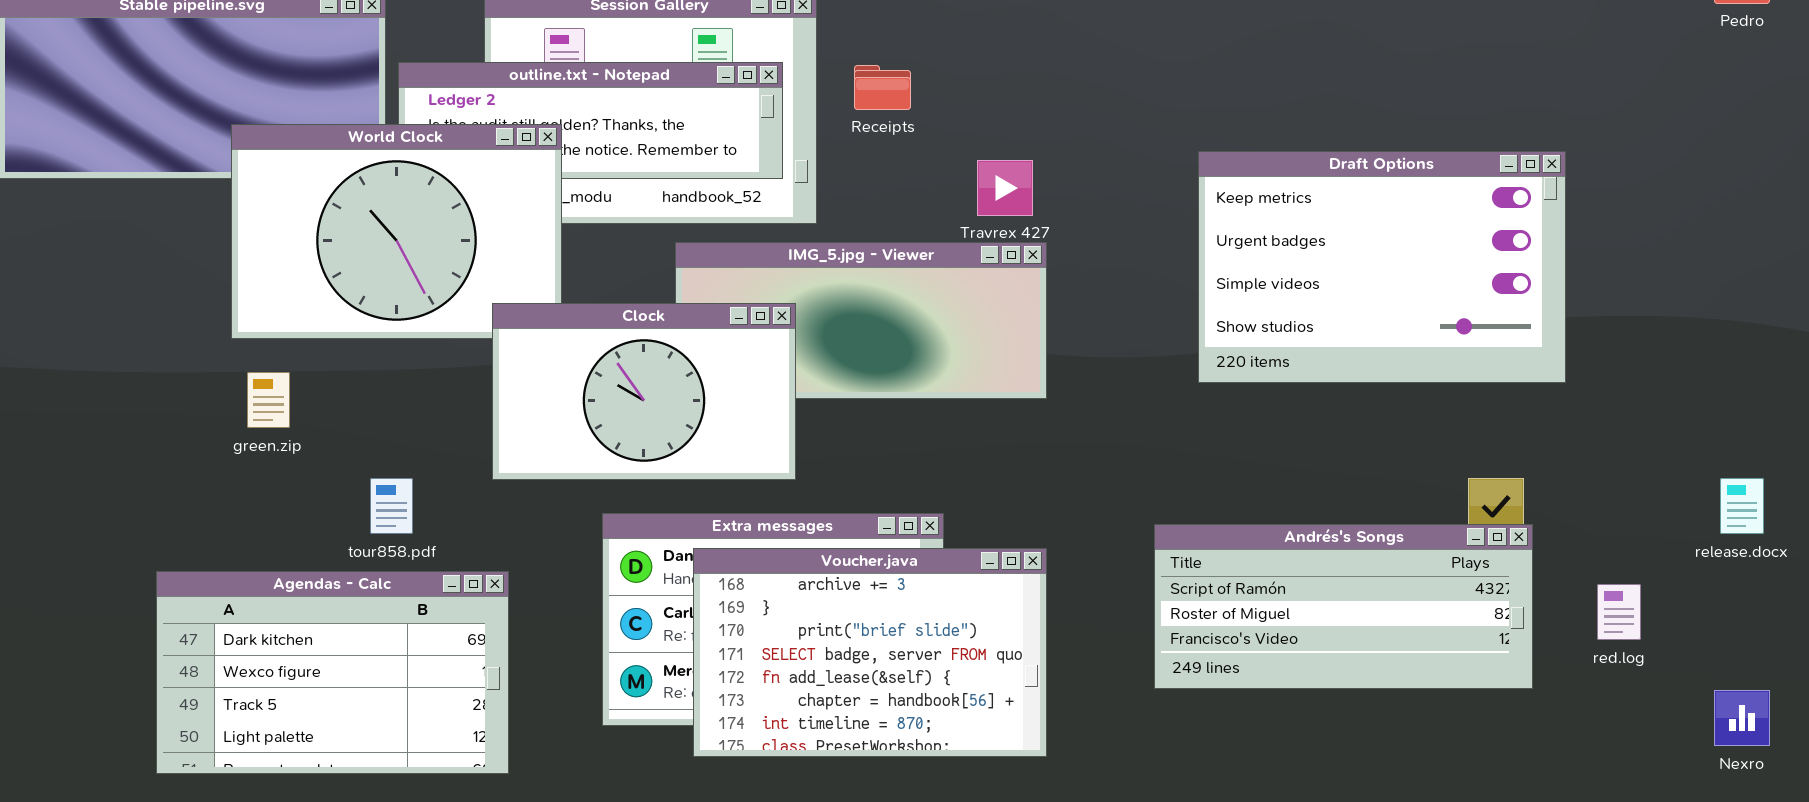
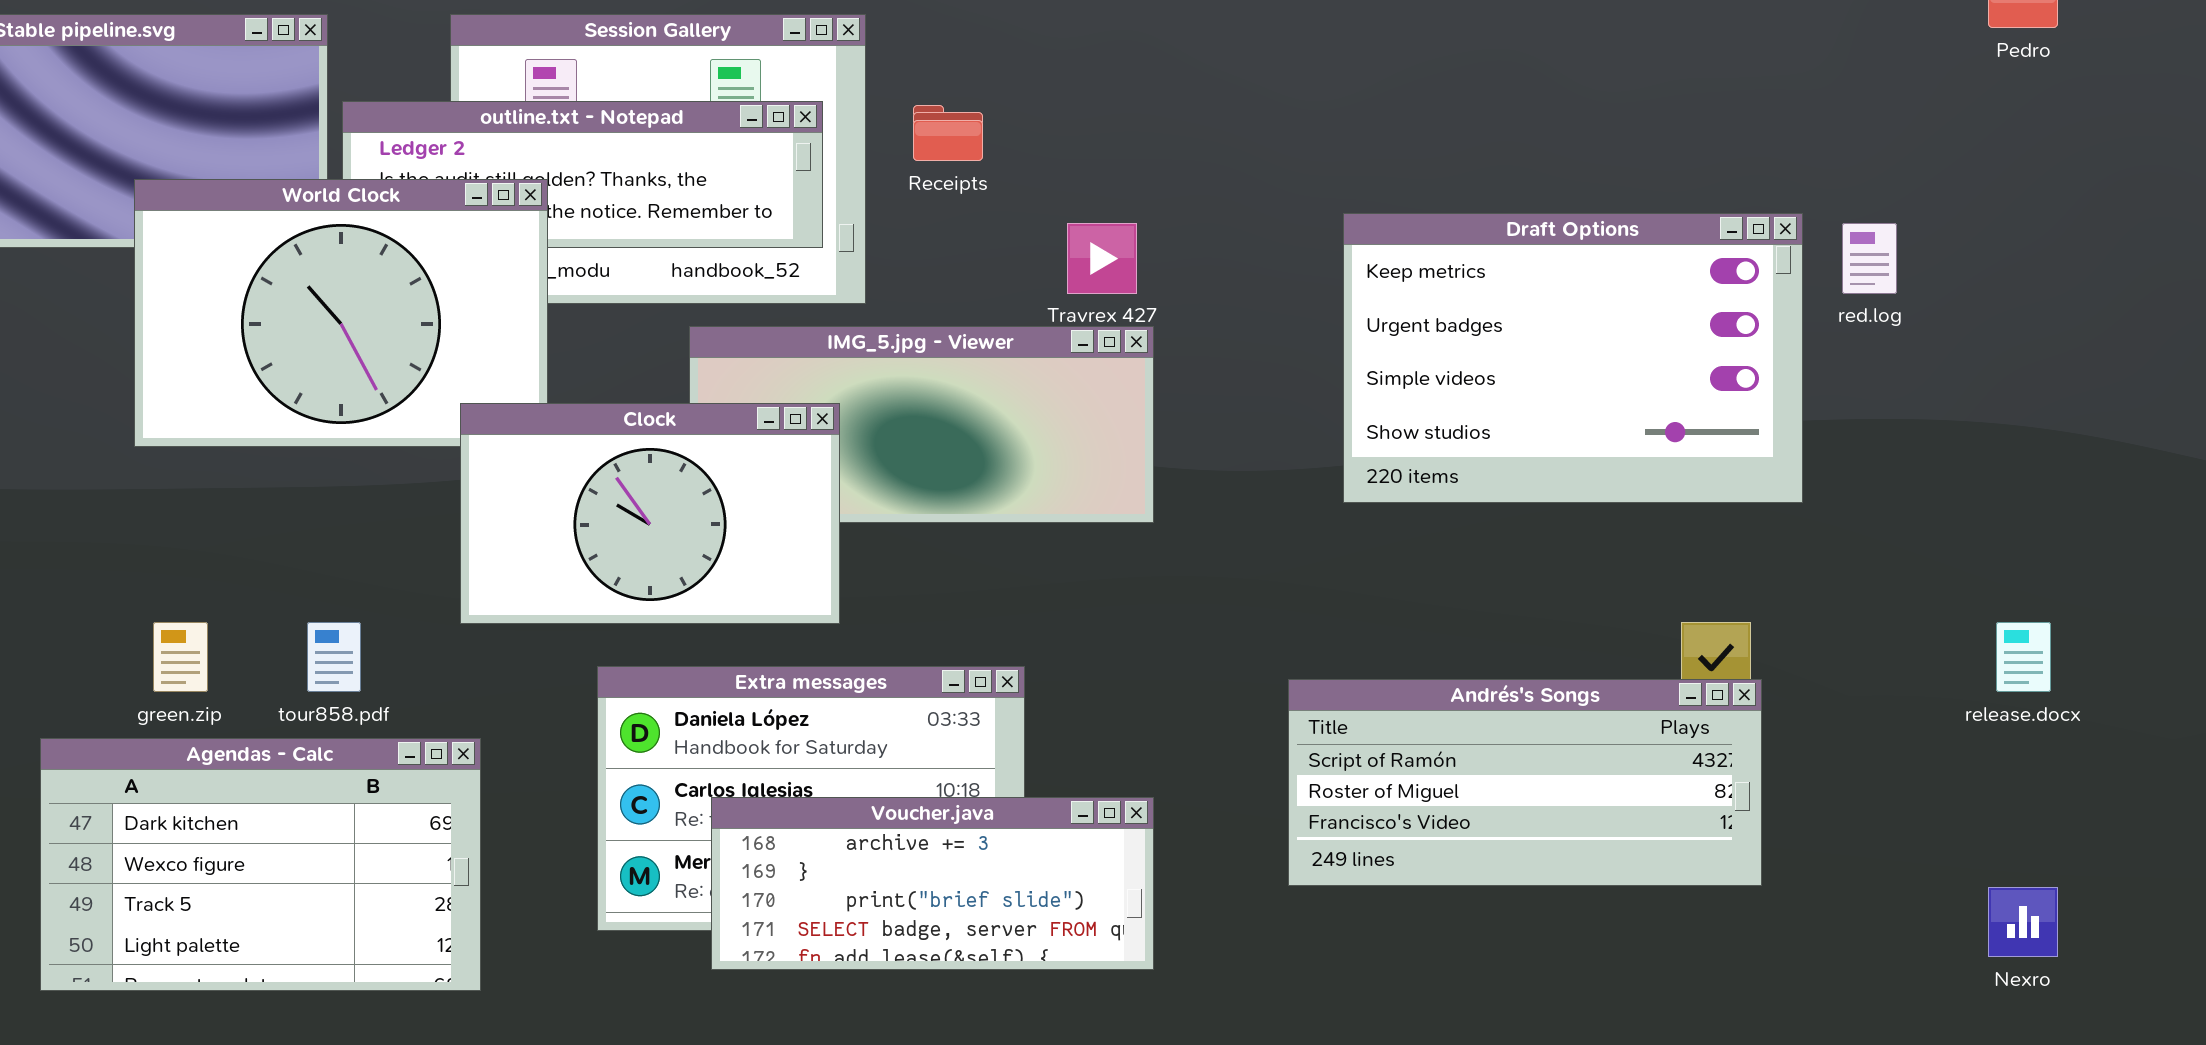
green.zip: [247,372,290,428] -> [153,622,208,692], moved
Voucher.java: [693,548,1047,757] -> [711,797,1154,970], resized
red.log: [1597,584,1641,640] -> [1842,223,1897,294], moved

